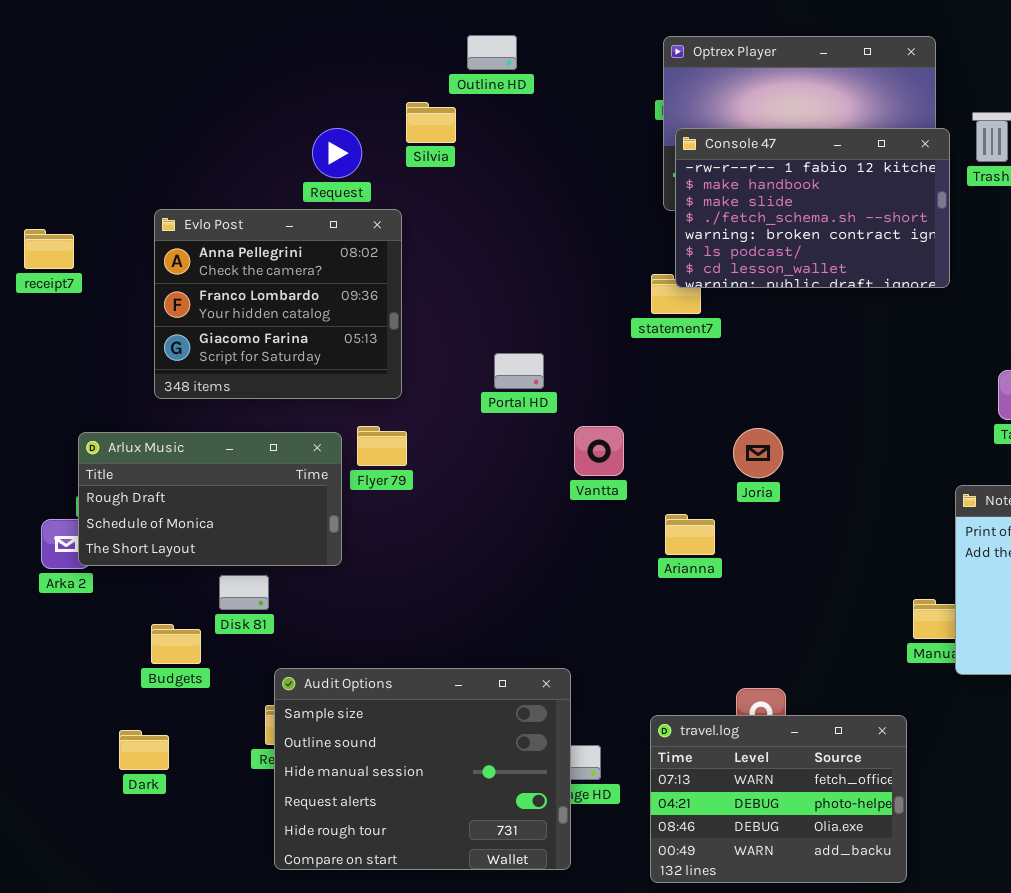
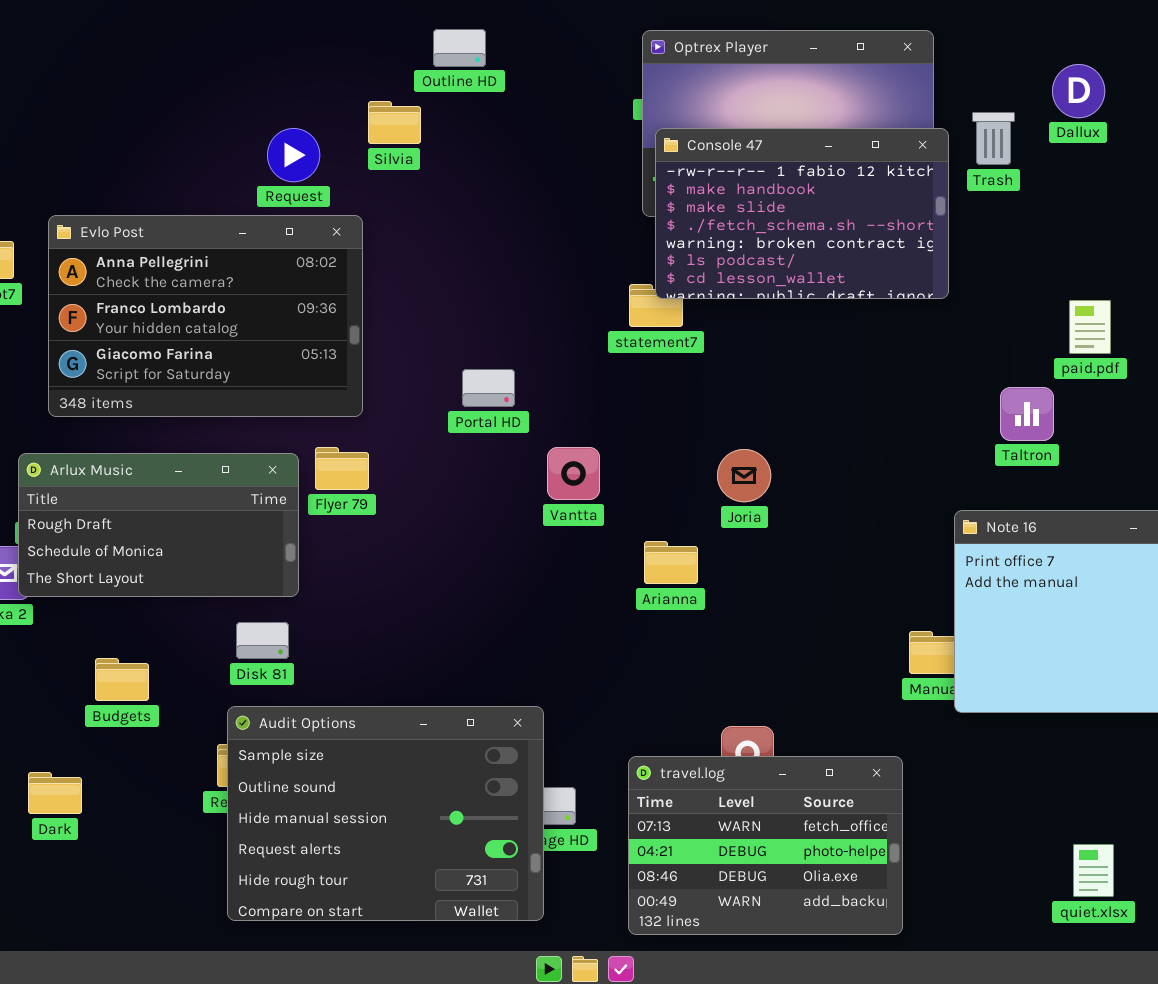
Evlo Post: [154,209,402,399] -> [48,215,363,417], resized
Disk 81: [219,575,269,610] -> [236,622,289,659], moved
Dark: [119,730,169,770] -> [28,772,82,814], moved

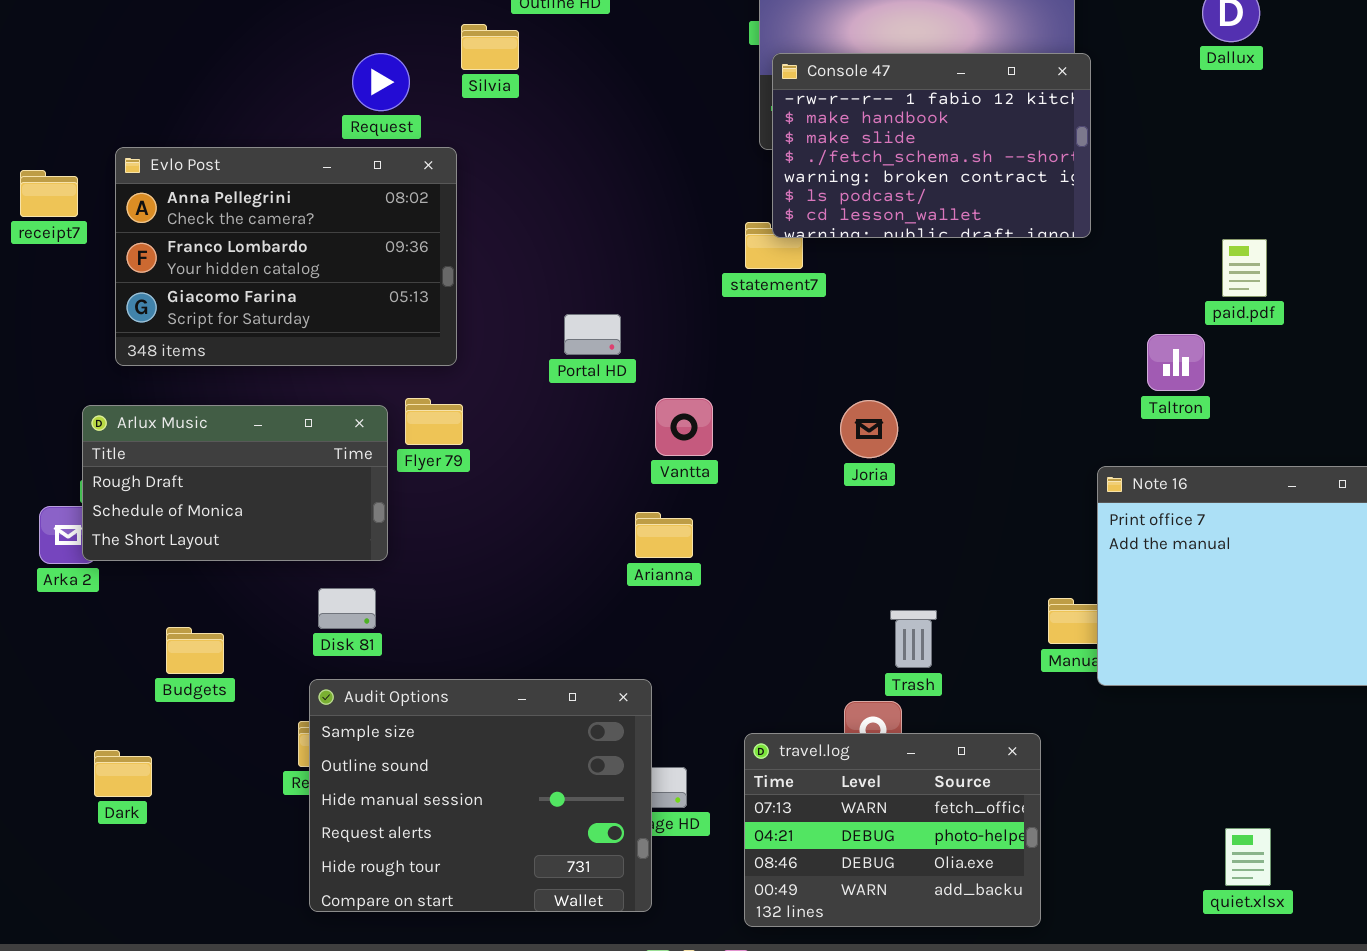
Trash: [972,112,1015,165] -> [890,610,937,668], moved
Arianna: [644,541,698,584] -> [635,512,693,558], moved

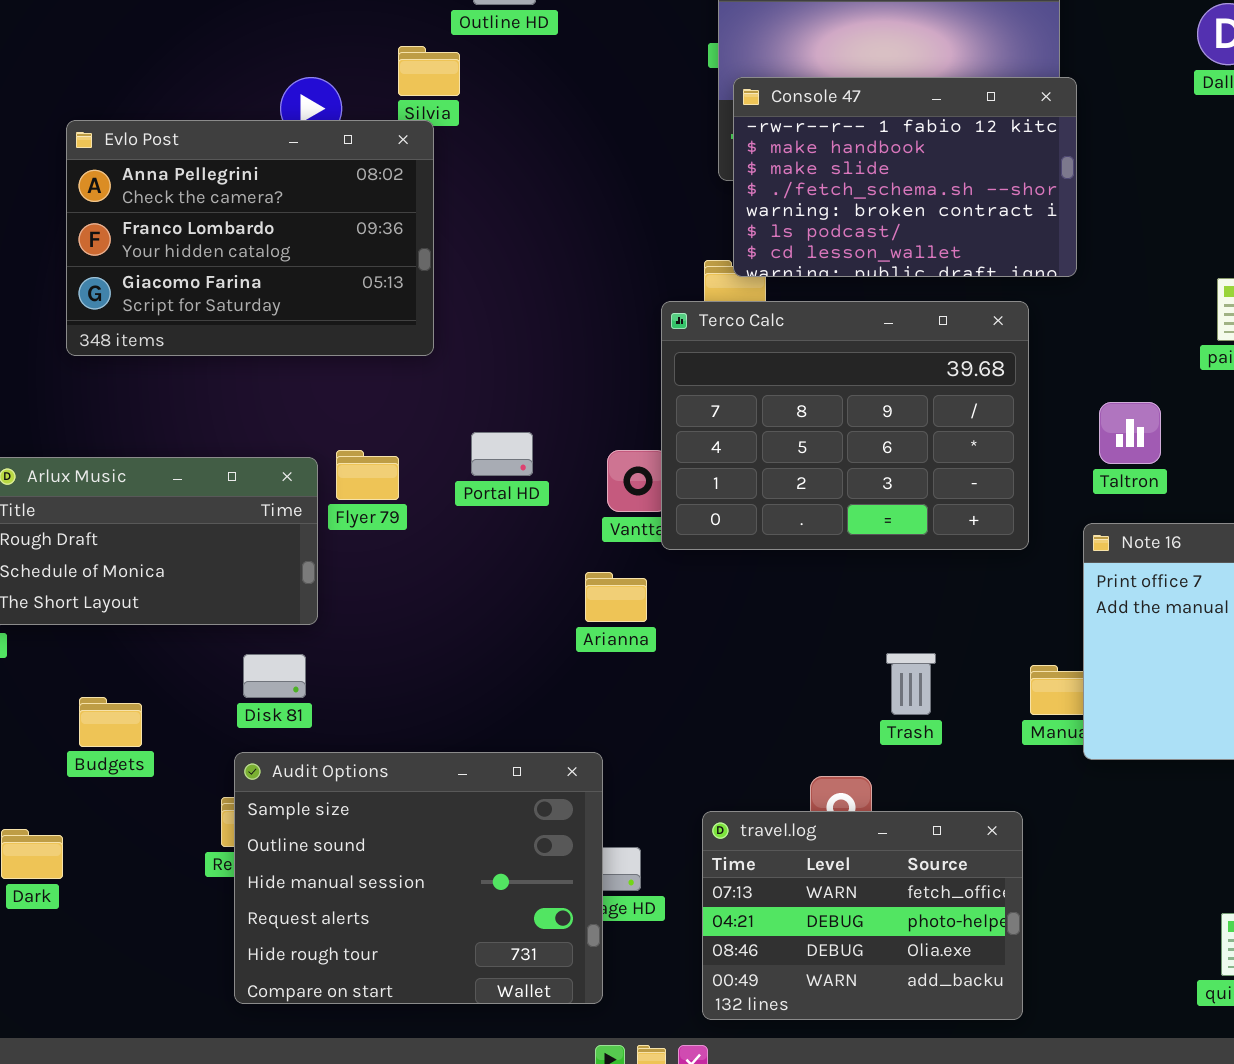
Evlo Post: [115,147,457,366] -> [66,120,434,356], moved
Terco Calc: none -> [661,301,1029,550], opened
Portal HD: [564,314,621,355] -> [471,432,533,476], moved
Taltron: [1147,334,1205,391] -> [1099,402,1161,464], moved
Trash: [890,610,937,668] -> [886,653,936,715], moved

